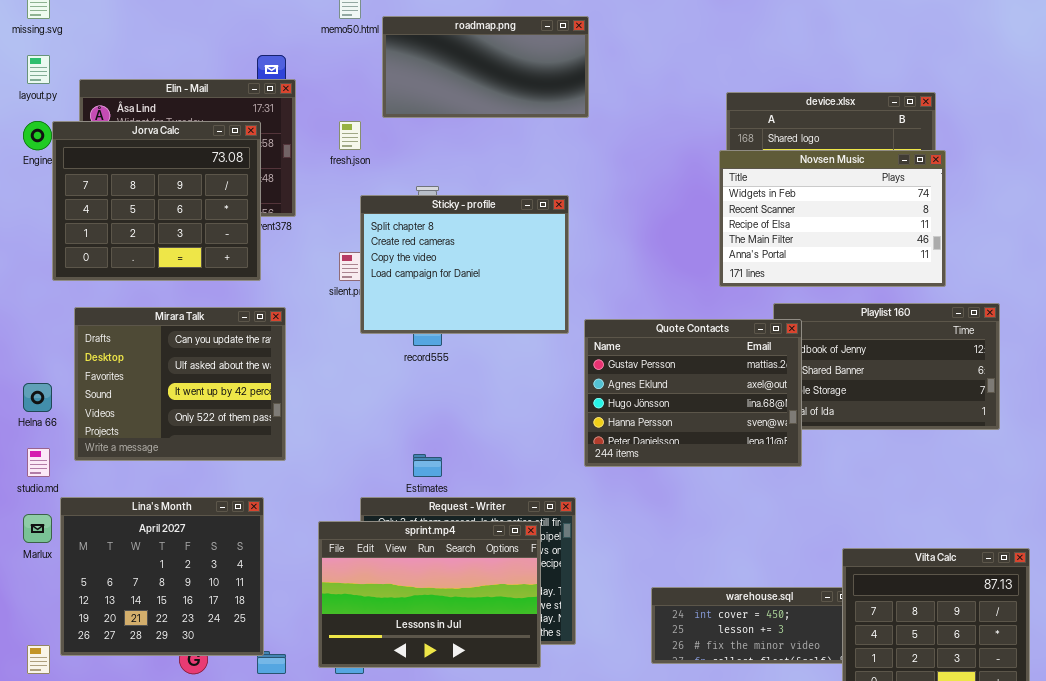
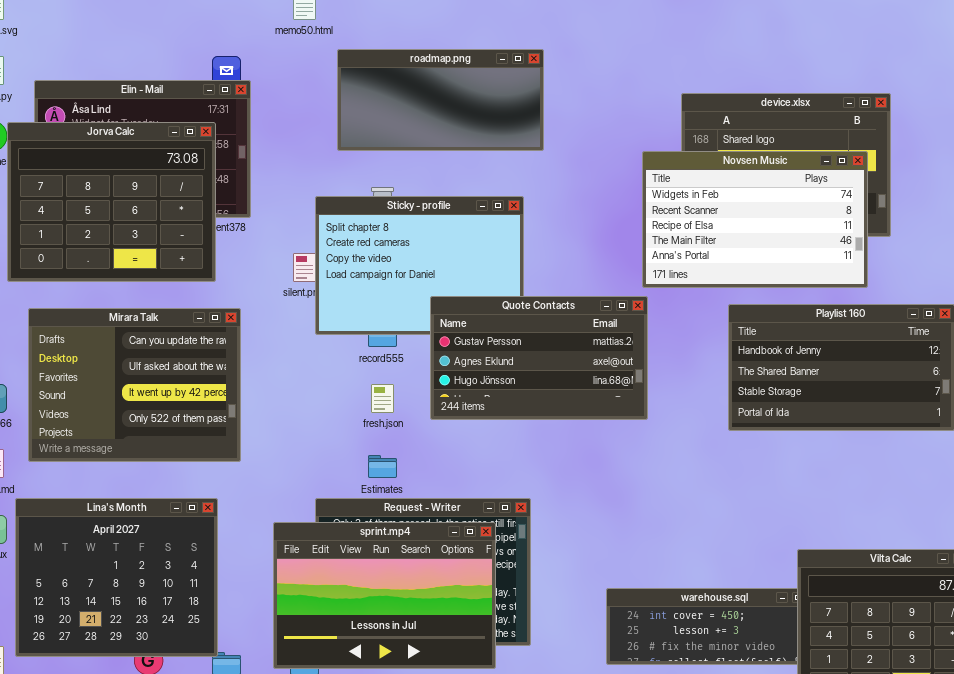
roadmap.png: [382,16,589,118] -> [337,49,544,151], moved
fresh.json: [339,121,361,150] -> [371,384,394,413], moved
Novsen Music: [719,150,946,287] -> [642,151,868,288], moved
Quote Contacts: [584,319,802,467] -> [430,296,648,420], moved, resized

